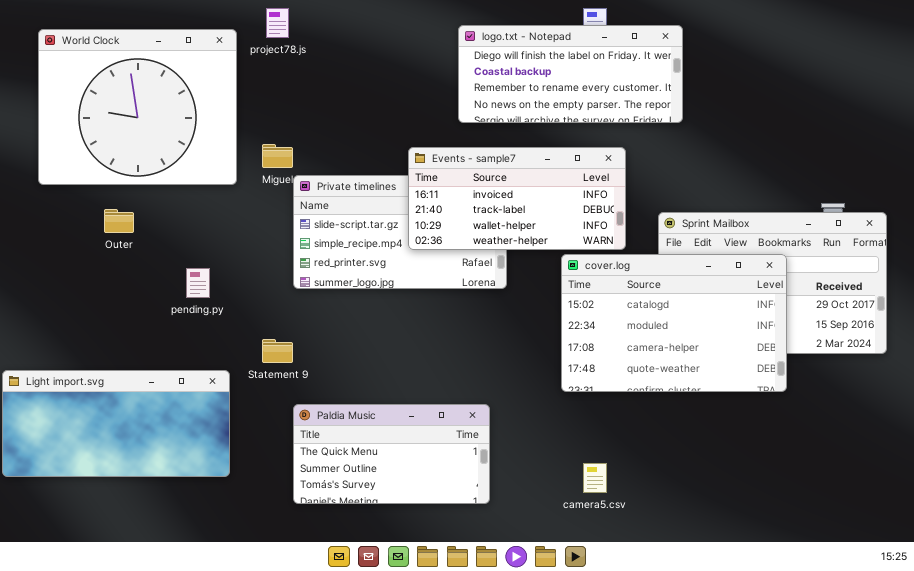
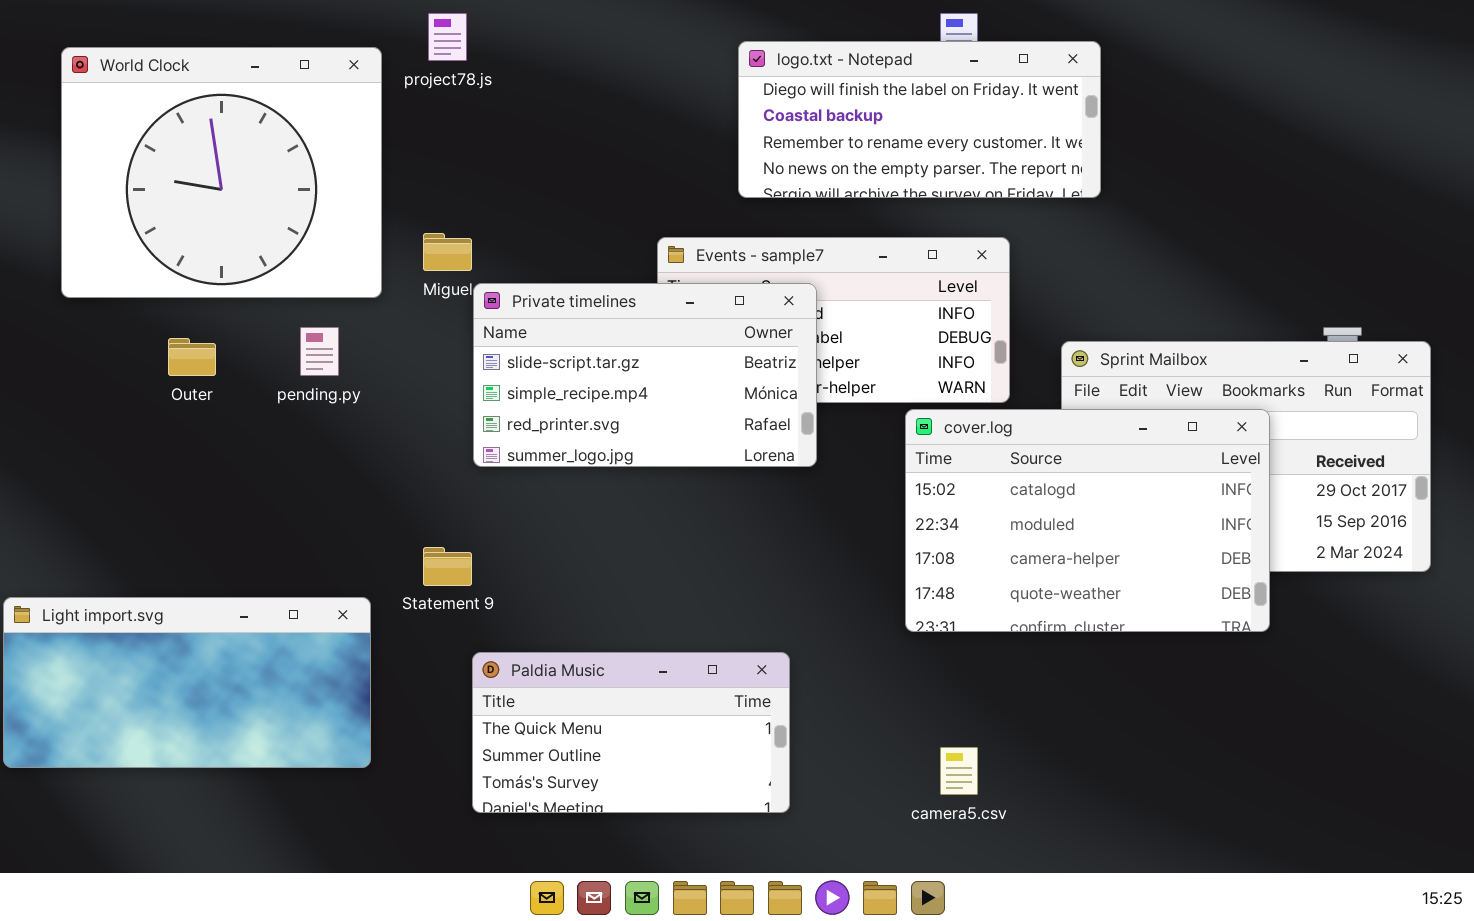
Private timelines: [293,175,507,289] -> [473,283,817,467], raised
pending.py: [186,268,210,298] -> [300,327,339,376], moved

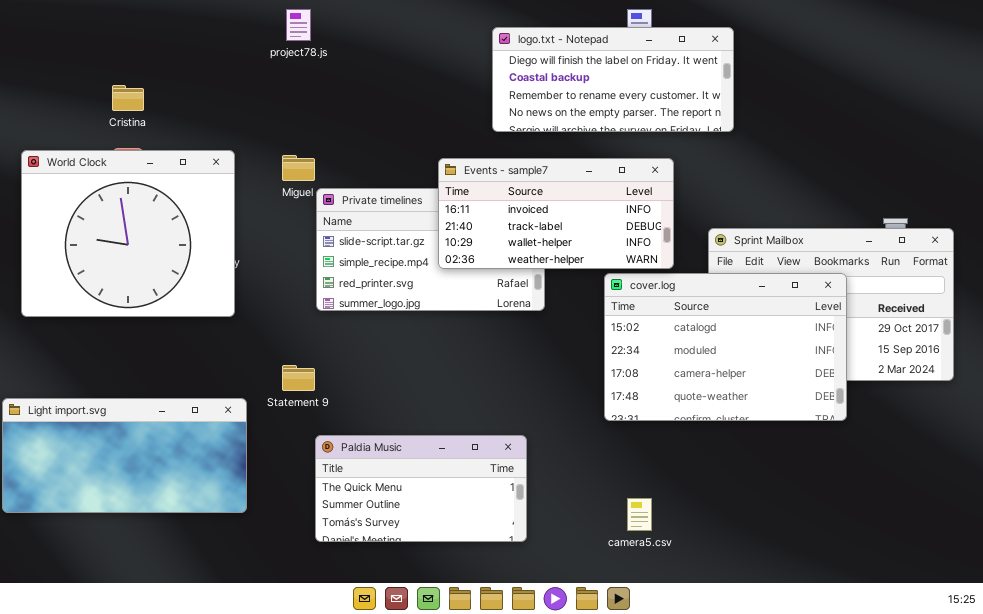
World Clock: [61,47,382,298] -> [21,150,235,317], moved
Events - sample7: [657,237,1010,403] -> [438,158,674,269], raised

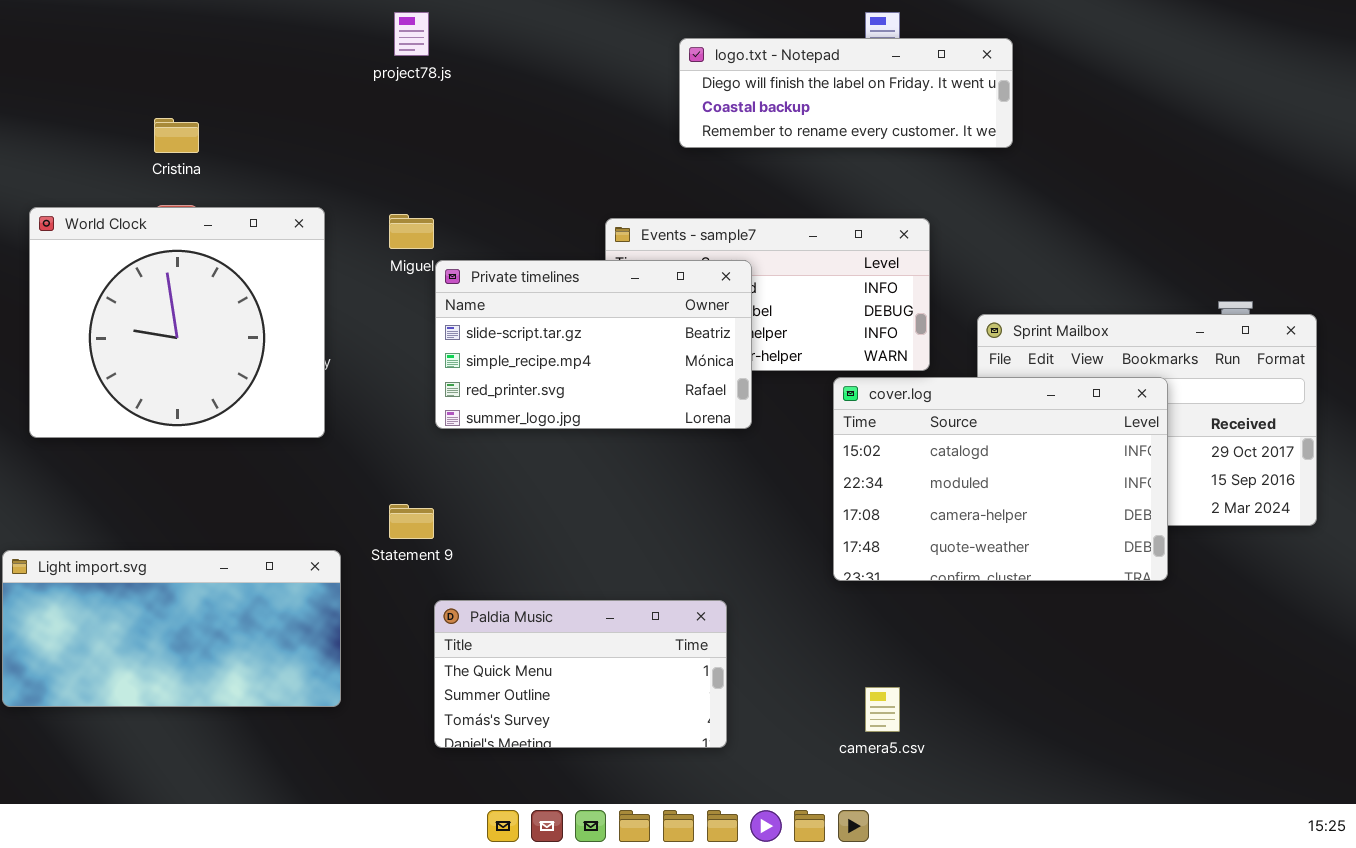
logo.txt - Notepad: [492,27,734,132] -> [679,38,1013,148], resized
Private timelines: [316,188,545,311] -> [435,260,752,429], raised

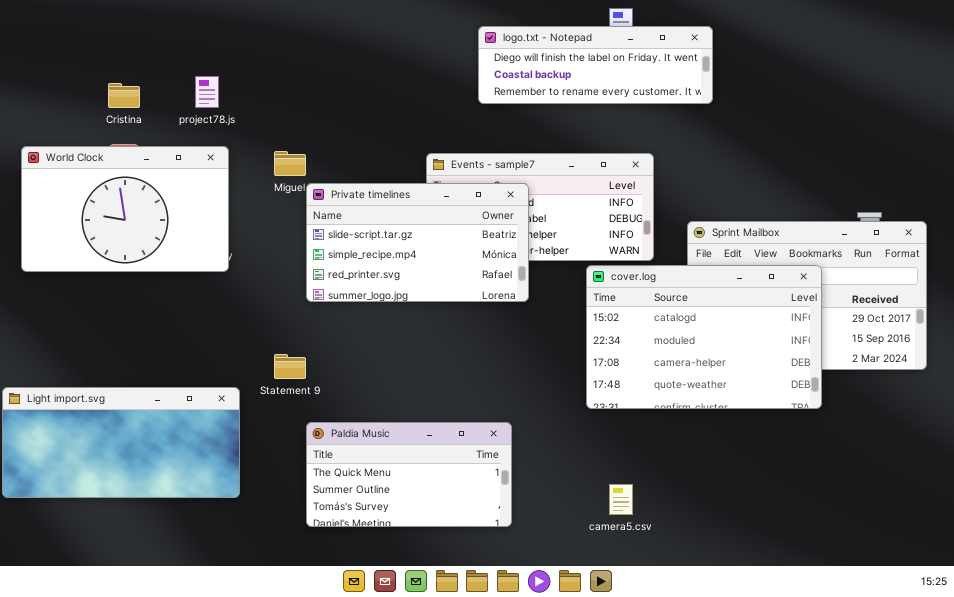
project78.js: [394,12,429,56] -> [195,76,219,108], moved
World Clock: [29,207,325,438] -> [21,146,229,272], resized

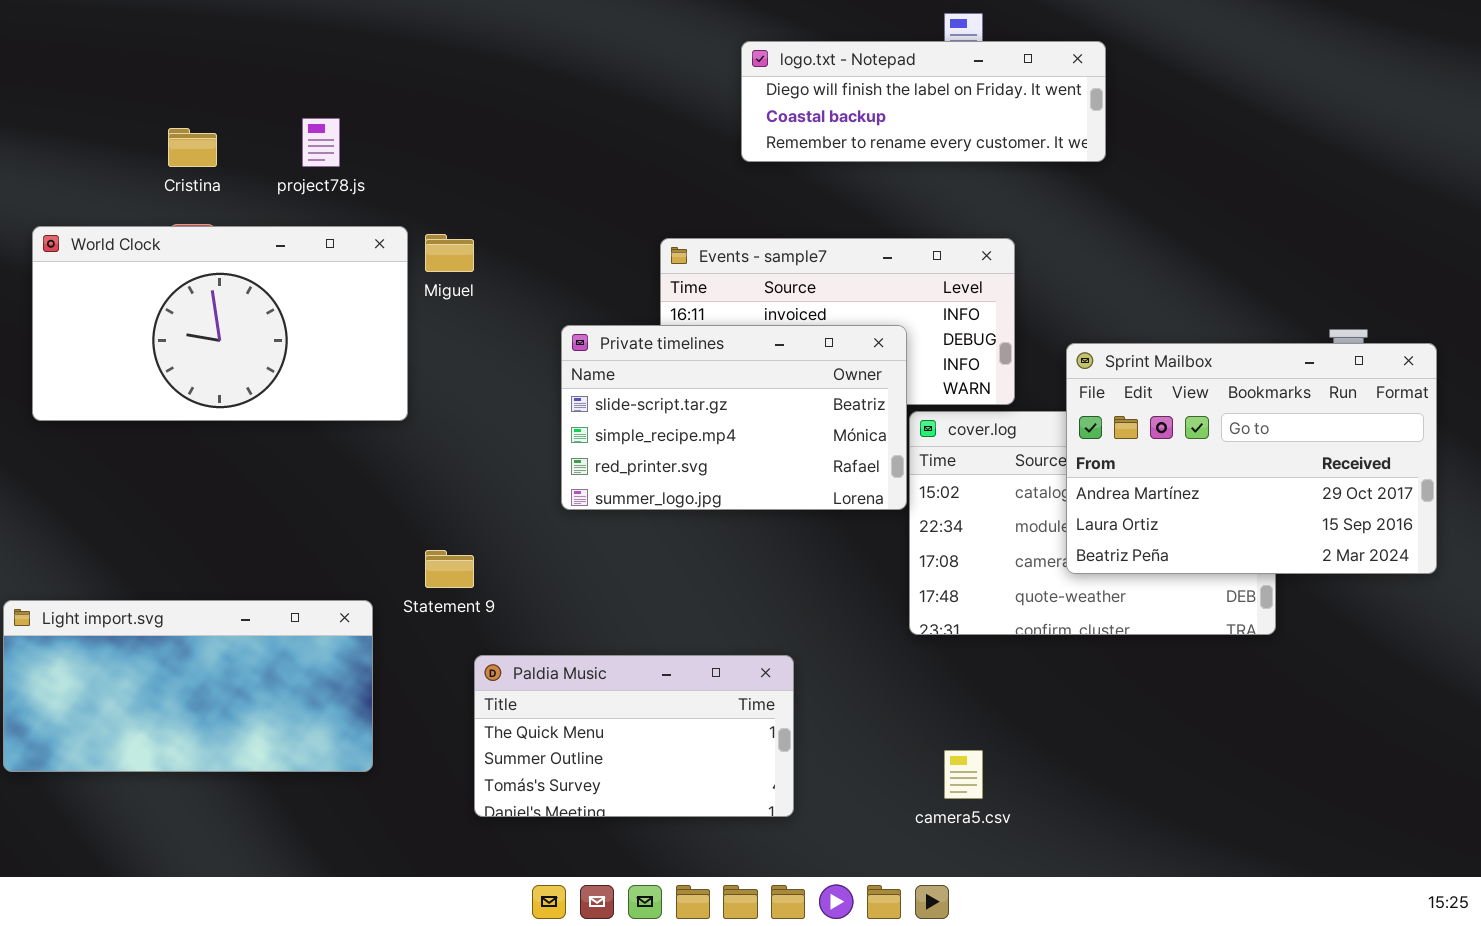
World Clock: [21,146,229,272] -> [32,226,408,421], resized
Private timelines: [306,183,529,302] -> [561,325,907,510], moved
Sprint Mailbox: [687,221,927,370] -> [1066,343,1437,574], raised

